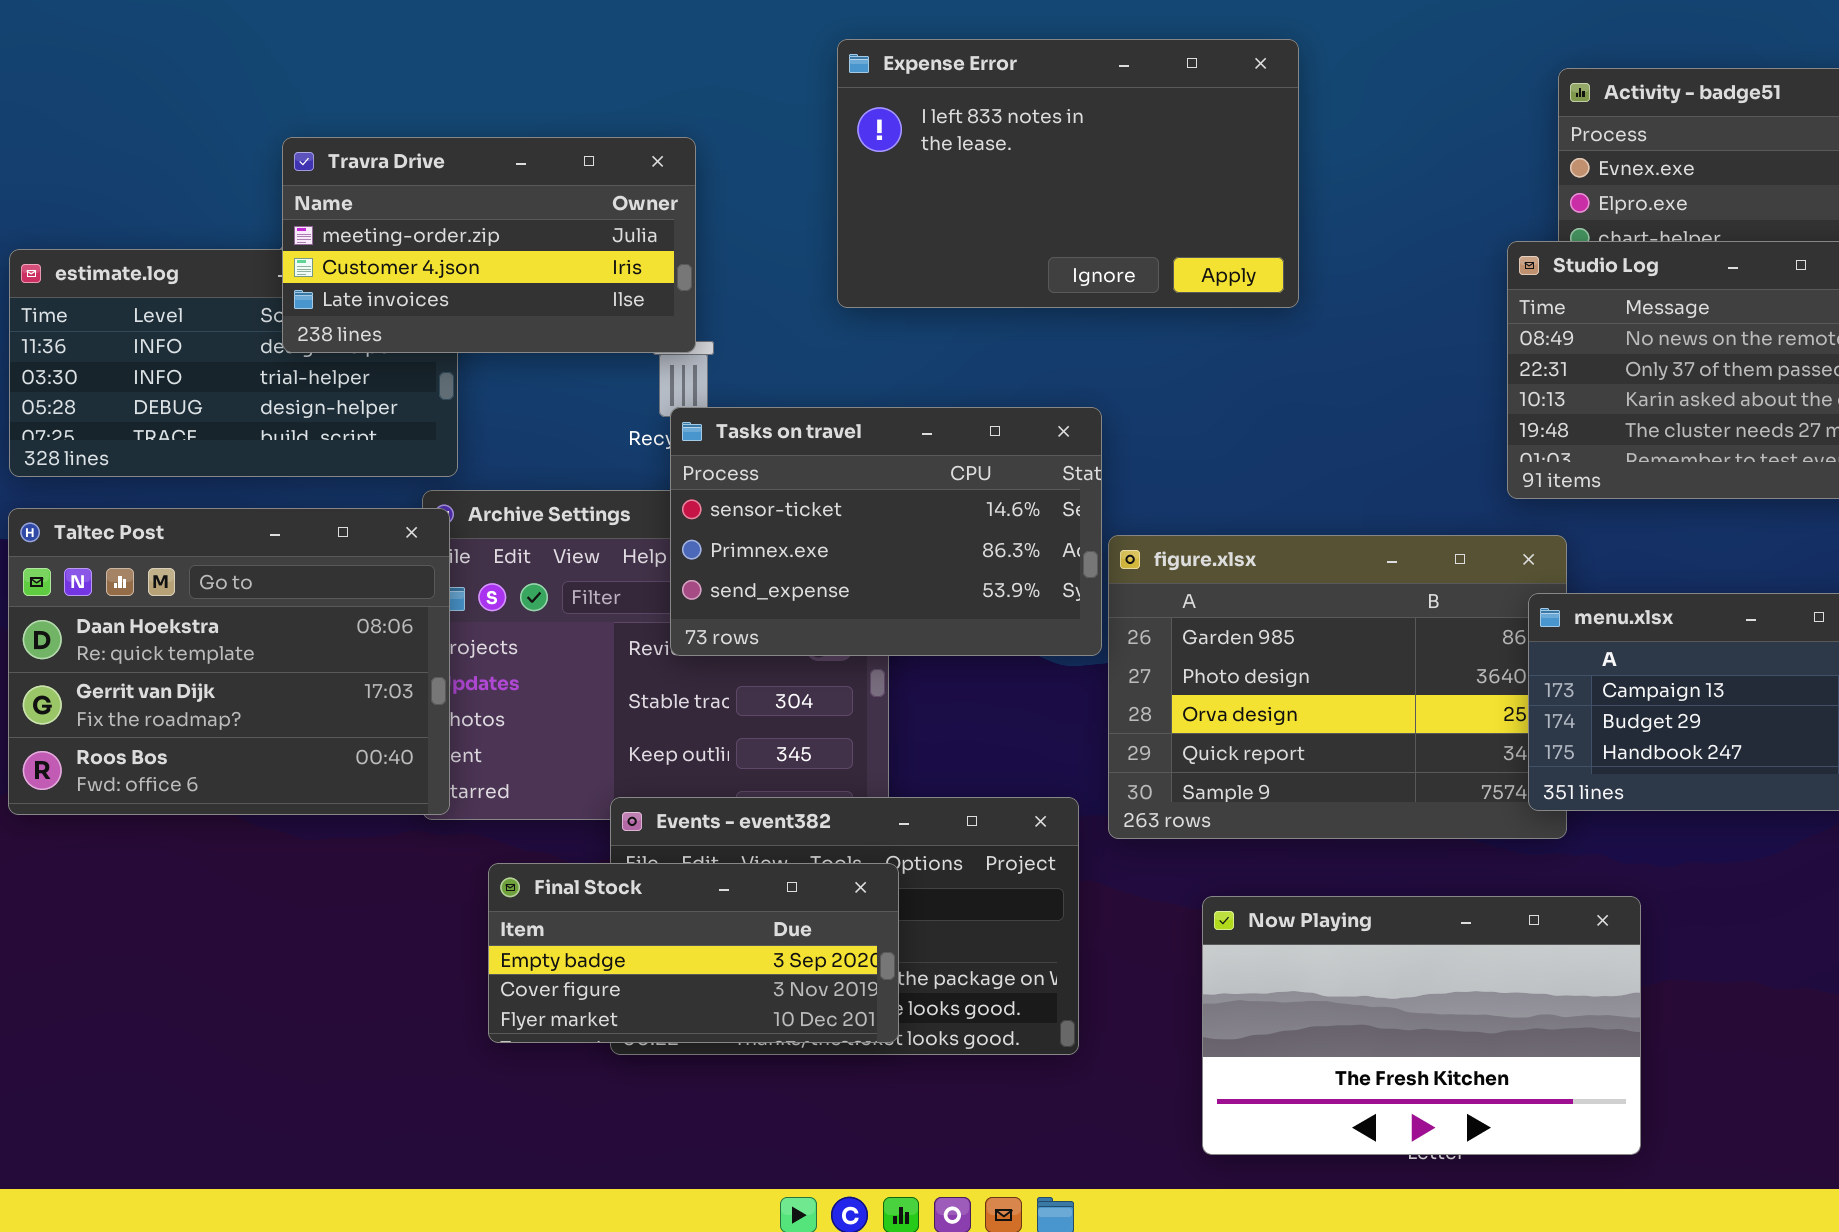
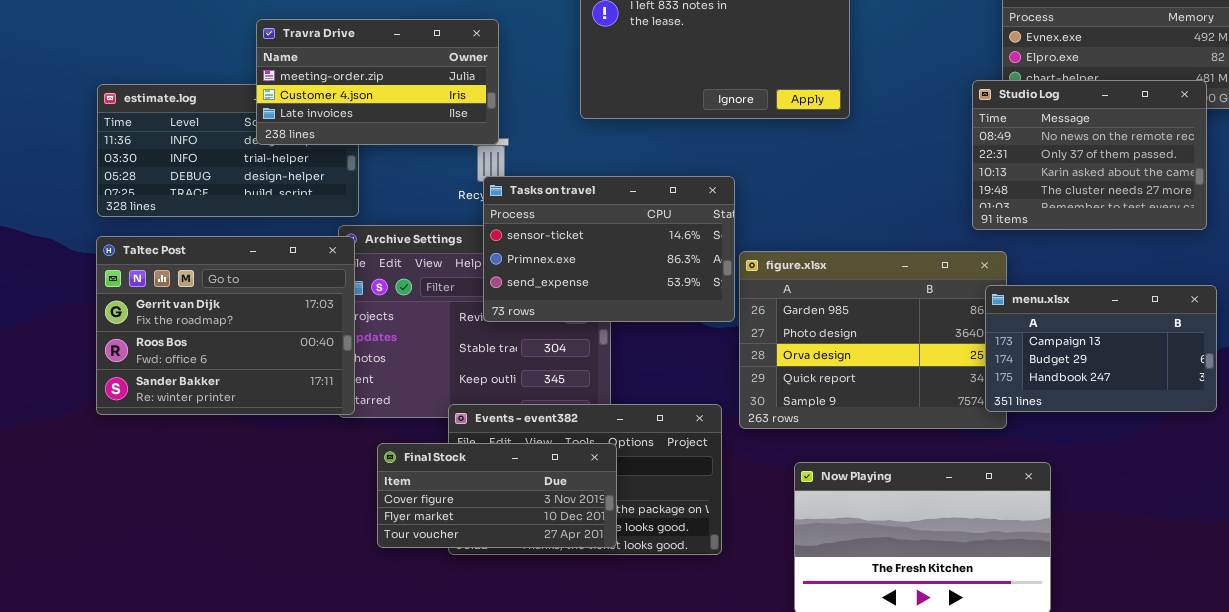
Taltec Post: [8,508,450,815] -> [96,236,355,415], scrolled down 1 row
Final Stock: [488,863,899,1043] -> [377,443,617,548], scrolled down 1 row

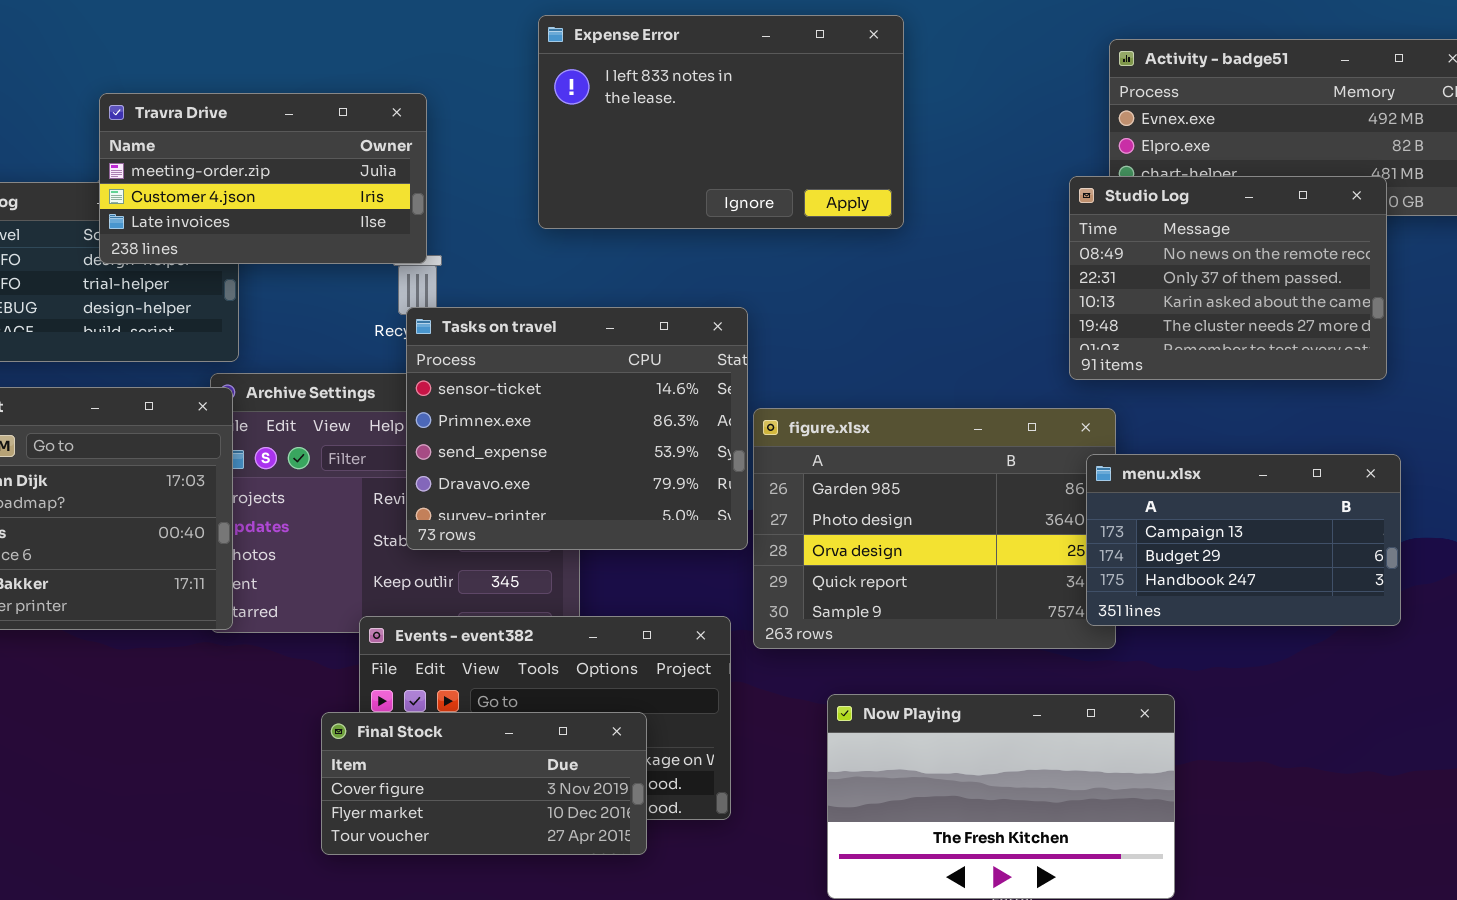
Tasks on travel: [483,176,735,322] -> [406,307,748,550], resized
Final Stock: [377,443,617,548] -> [321,712,647,855], moved

